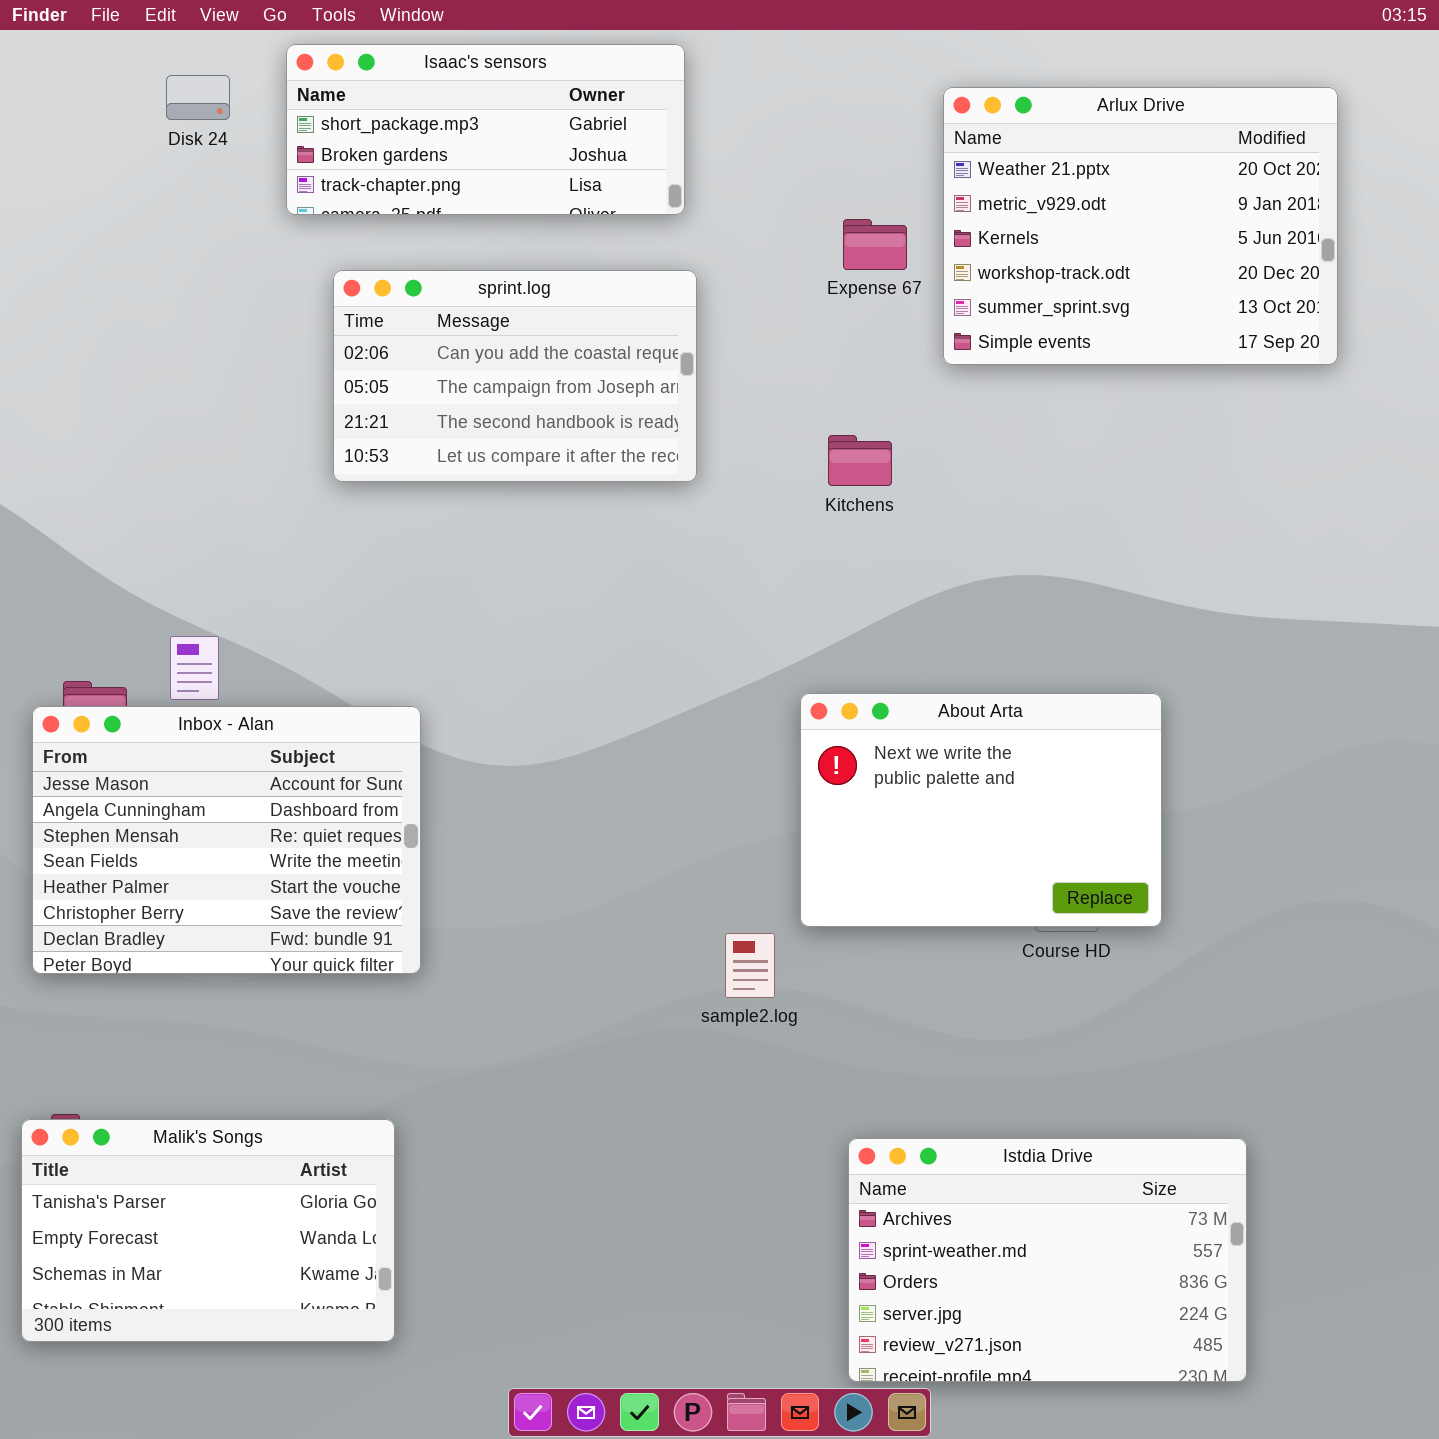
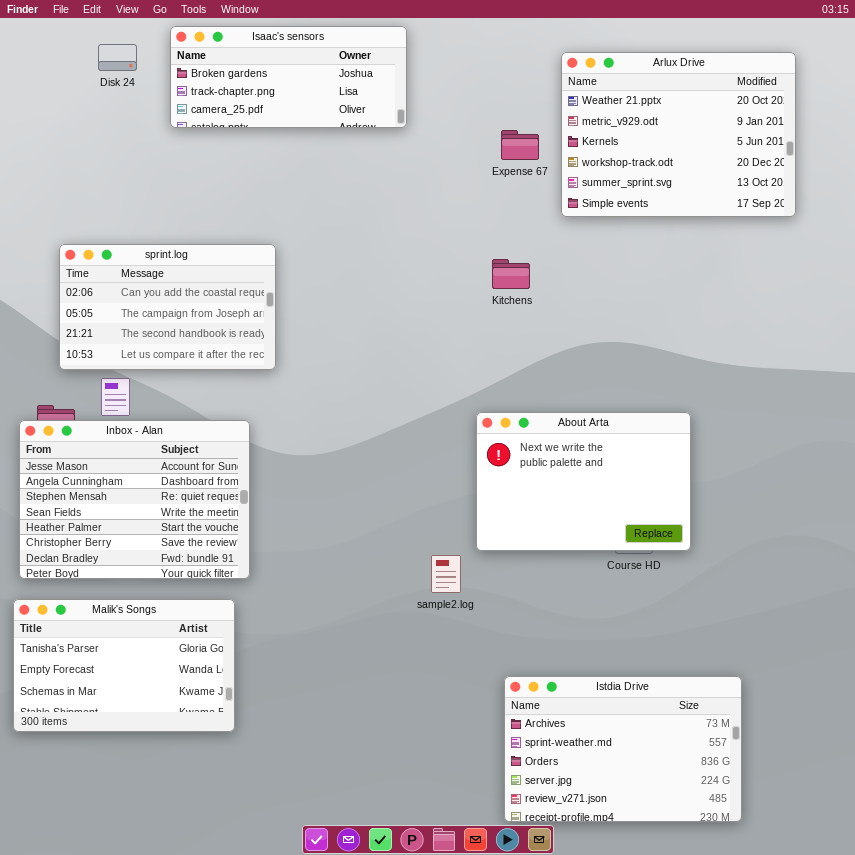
Isaac's sensors: [286,44,685,215] -> [170,26,407,128], scrolled down 1 row
sprint.log: [333,270,697,482] -> [59,244,276,370], moved
Malik's Songs: [21,1119,395,1342] -> [13,599,235,732], moved

